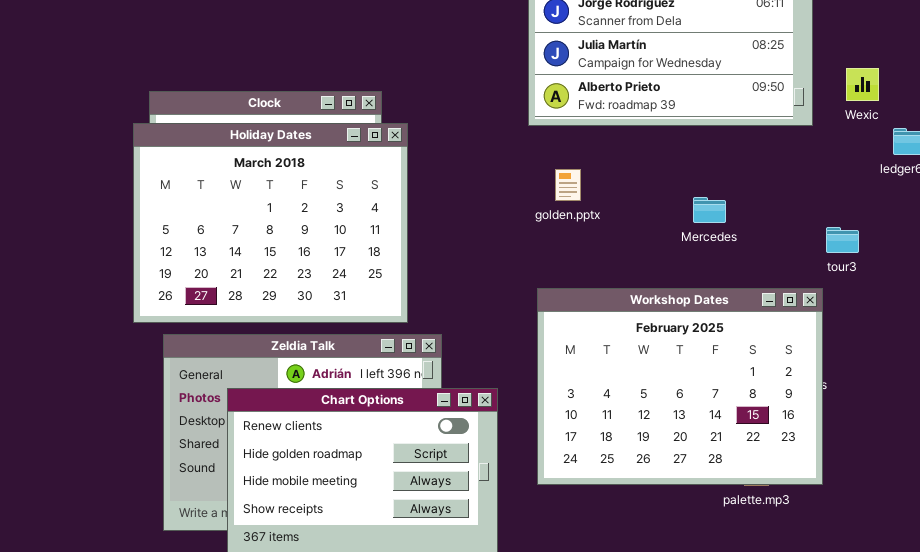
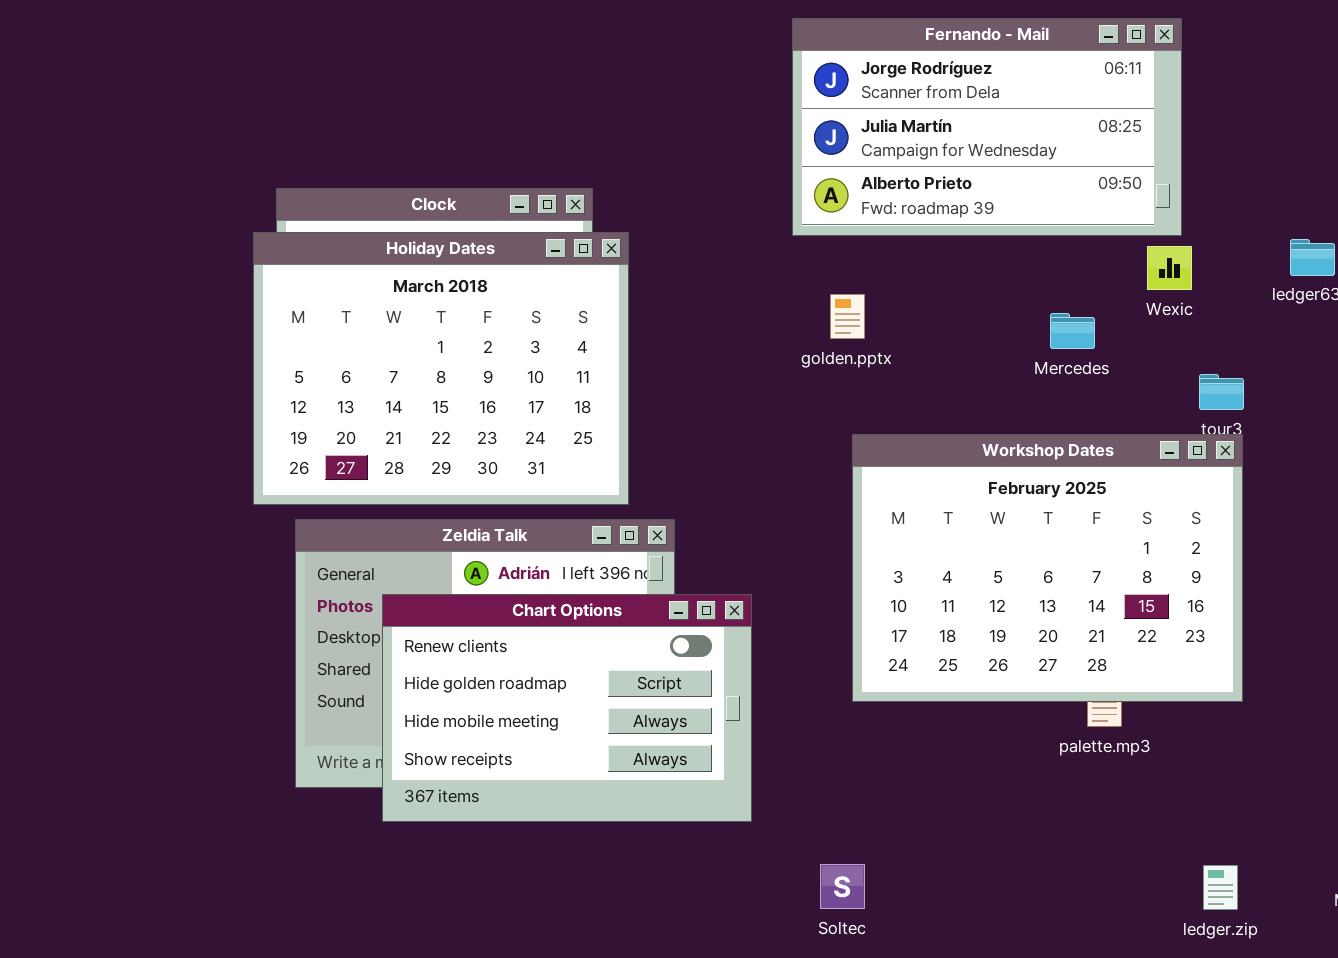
Wexic: [846,68,879,101] -> [1147,246,1192,290], moved
Mercedes: [693,197,726,223] -> [1050,313,1095,349], moved
Workshop Dates: [537,288,823,485] -> [852,434,1243,702], moved

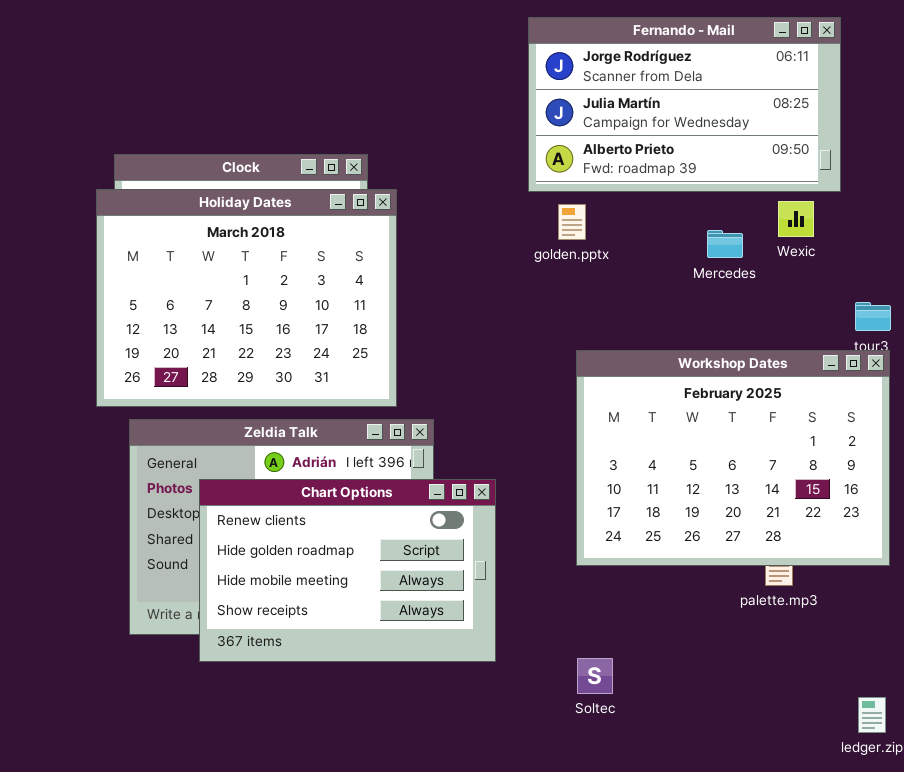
Wexic: [1147,246,1192,290] -> [778,201,814,237], moved
golden.pptx: [830,294,865,339] -> [558,204,586,240], moved
Mercedes: [1050,313,1095,349] -> [707,230,743,258], moved
Soltec: [820,864,865,909] -> [577,658,613,694], moved

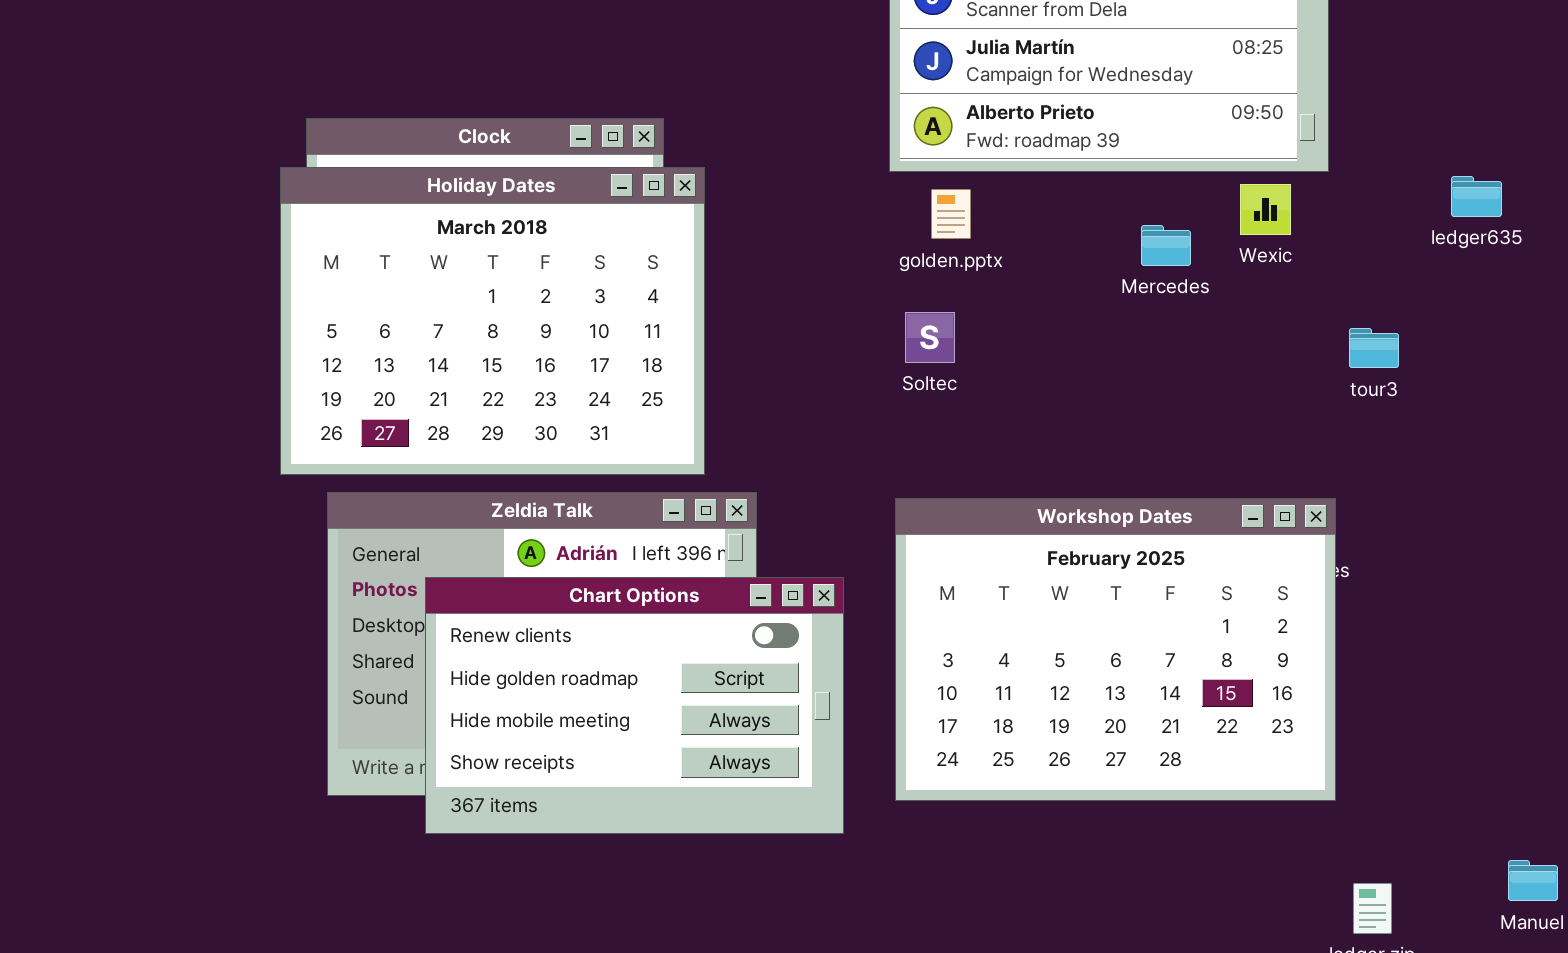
Workshop Dates: [576,350,890,566] -> [895,498,1336,801], moved
Soltec: [577,658,613,694] -> [905,312,955,363], moved

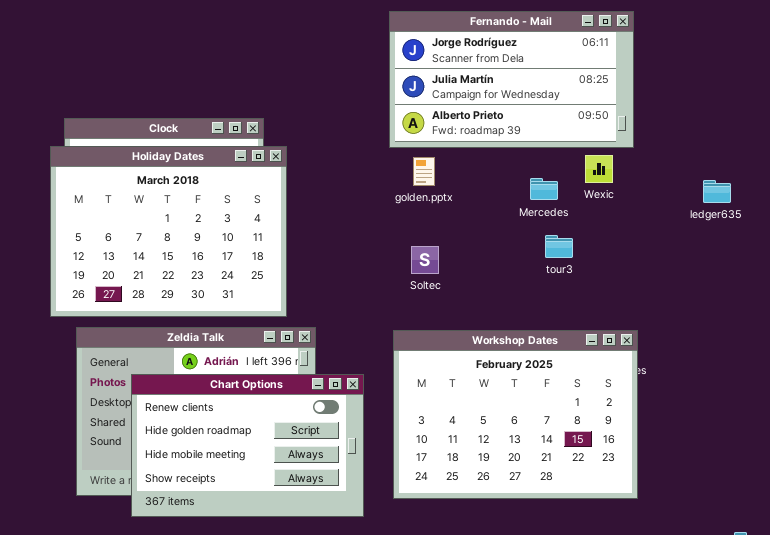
ledger635: [1451,176,1502,217] -> [703,180,731,203], moved
Soltec: [905,312,955,363] -> [411,246,439,274], moved
tour3: [1349,328,1399,368] -> [545,235,573,258], moved

